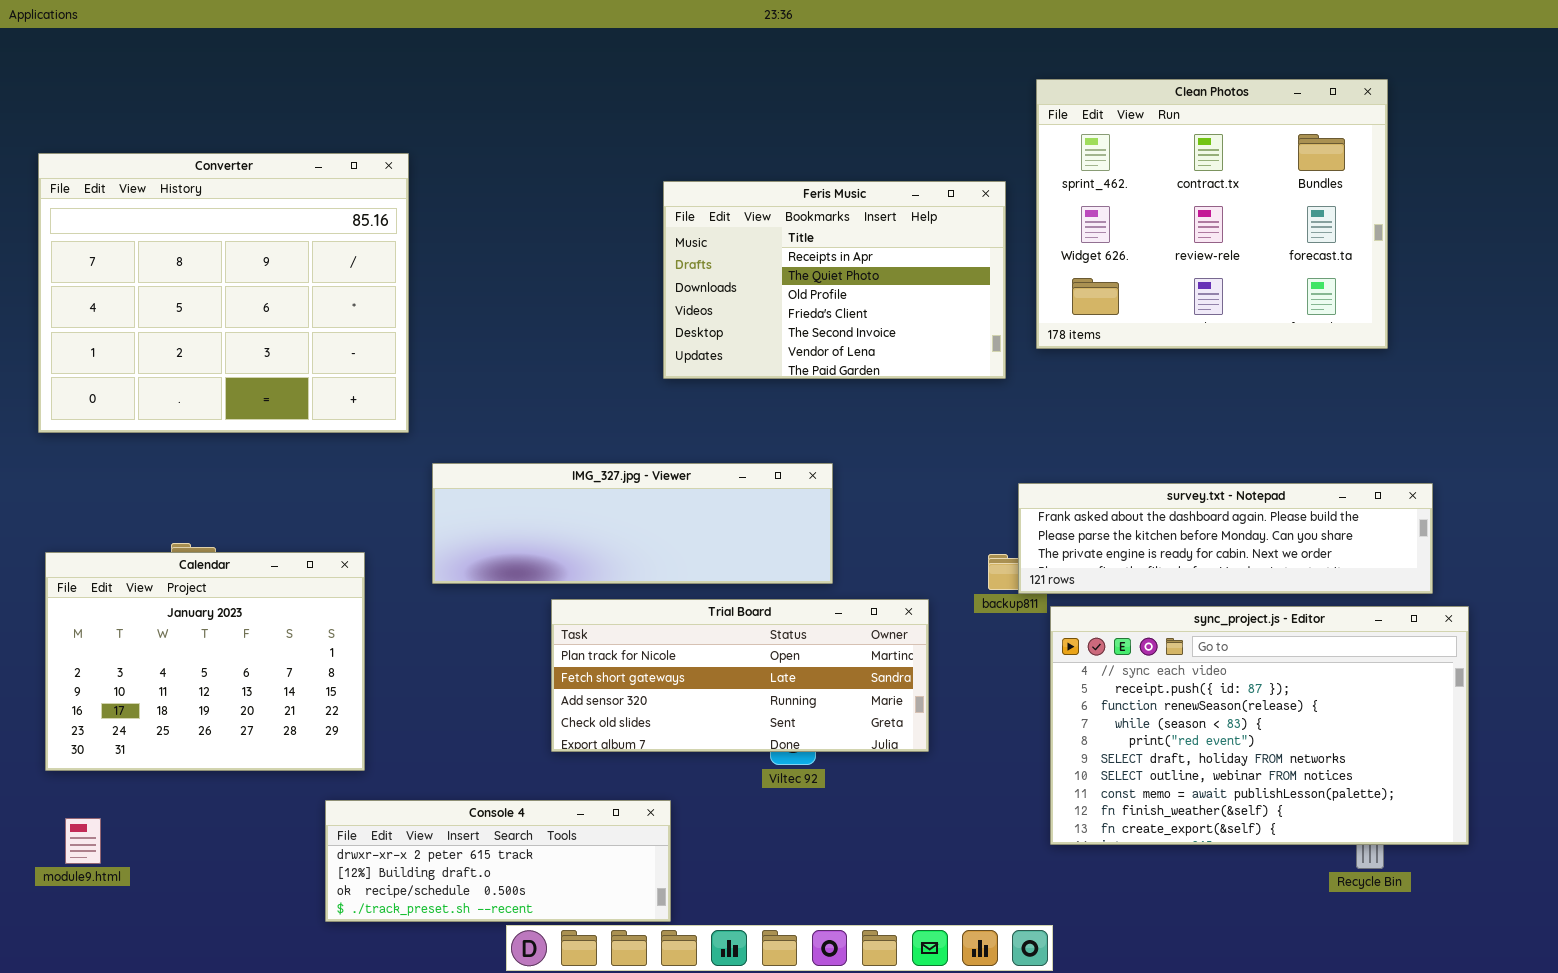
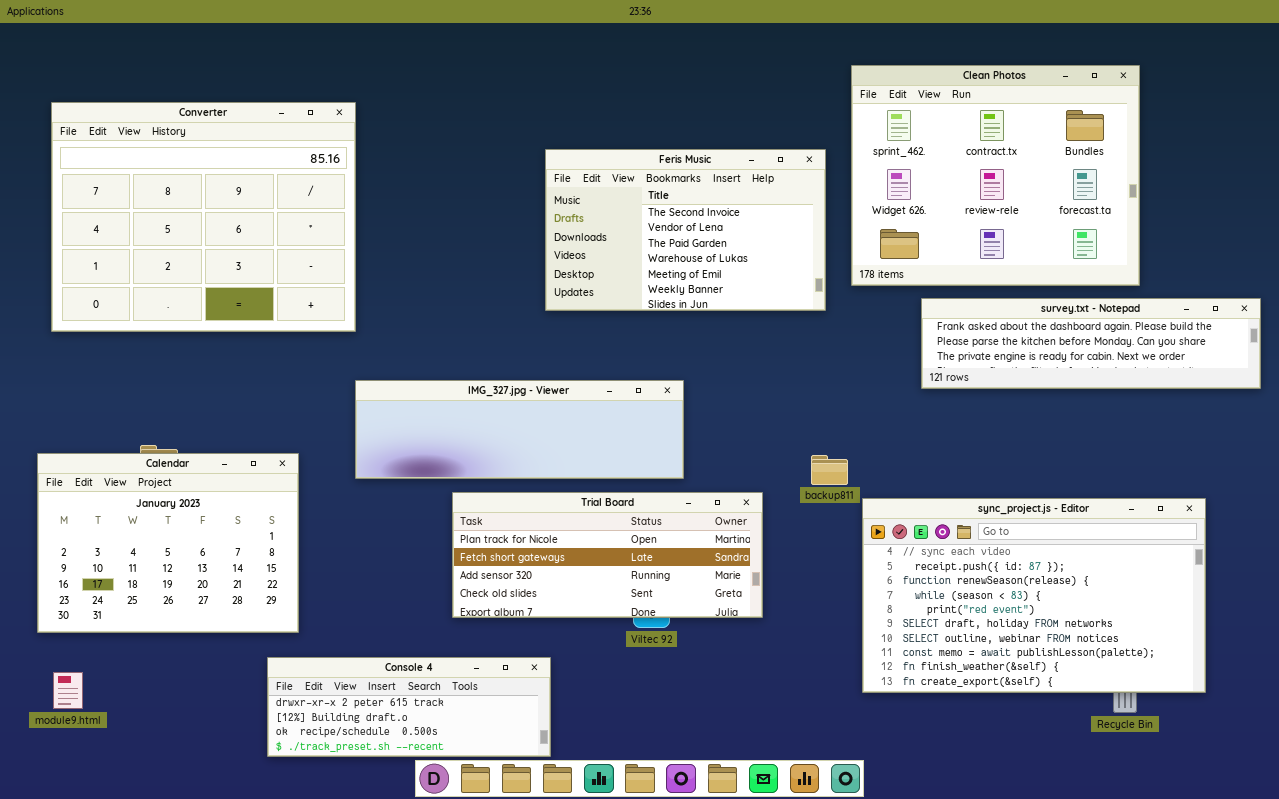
Converter: [38,153,409,433] -> [51,102,356,332], moved
Feris Music: [663,181,1006,379] -> [545,149,826,311], scrolled down 4 rows
survey.txt - Notepad: [1018,483,1433,594] -> [921,298,1261,389], moved

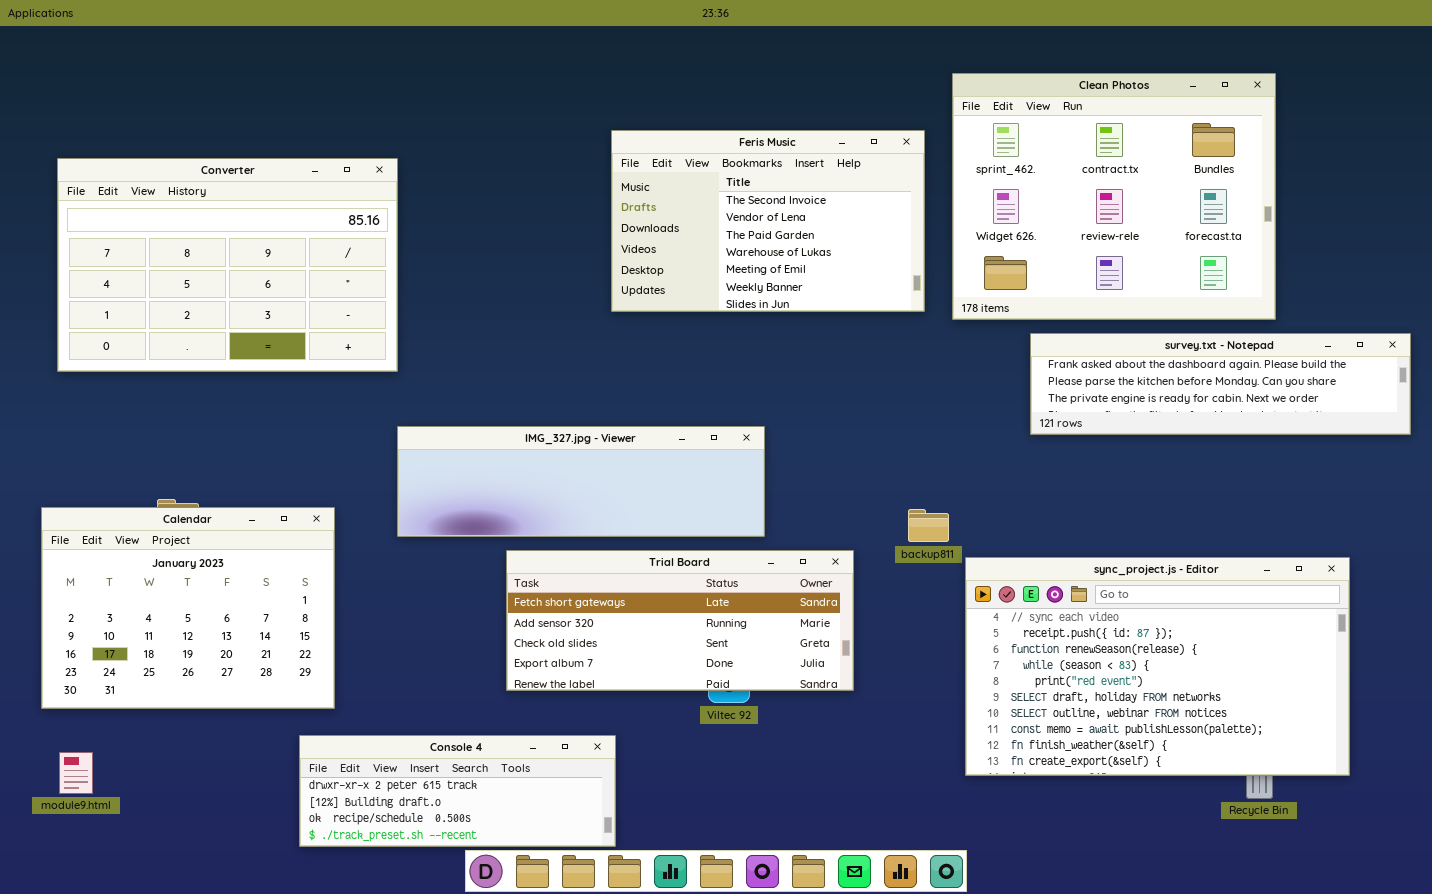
Converter: [51,102,356,332] -> [57,158,398,372], resized
Feris Music: [545,149,826,311] -> [611,130,925,312], moved
Trial Board: [452,492,763,618] -> [506,550,854,691], scrolled down 1 row

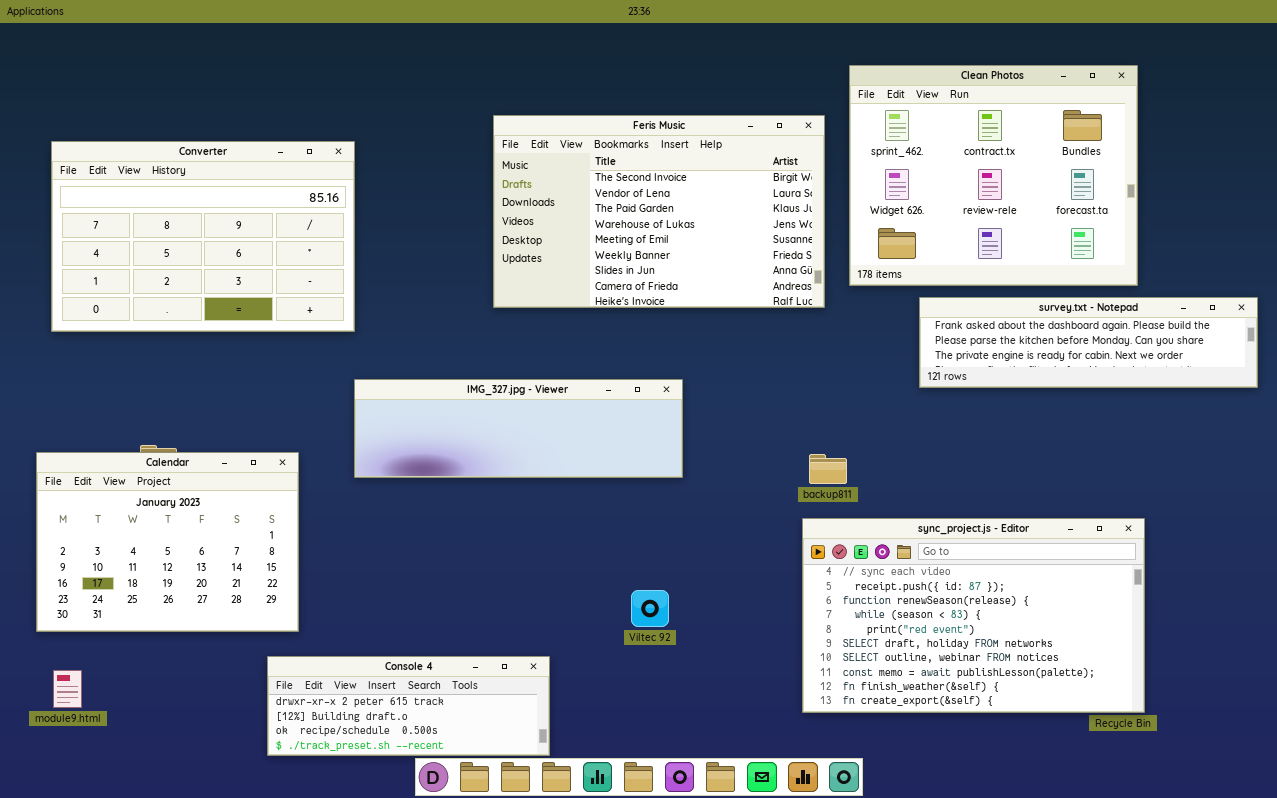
Feris Music: [611,130,925,312] -> [493,115,825,308], resized
Trial Board: [506,550,854,691] -> none, closed
sync_project.js - Editor: [965,557,1350,776] -> [802,518,1145,713], moved

